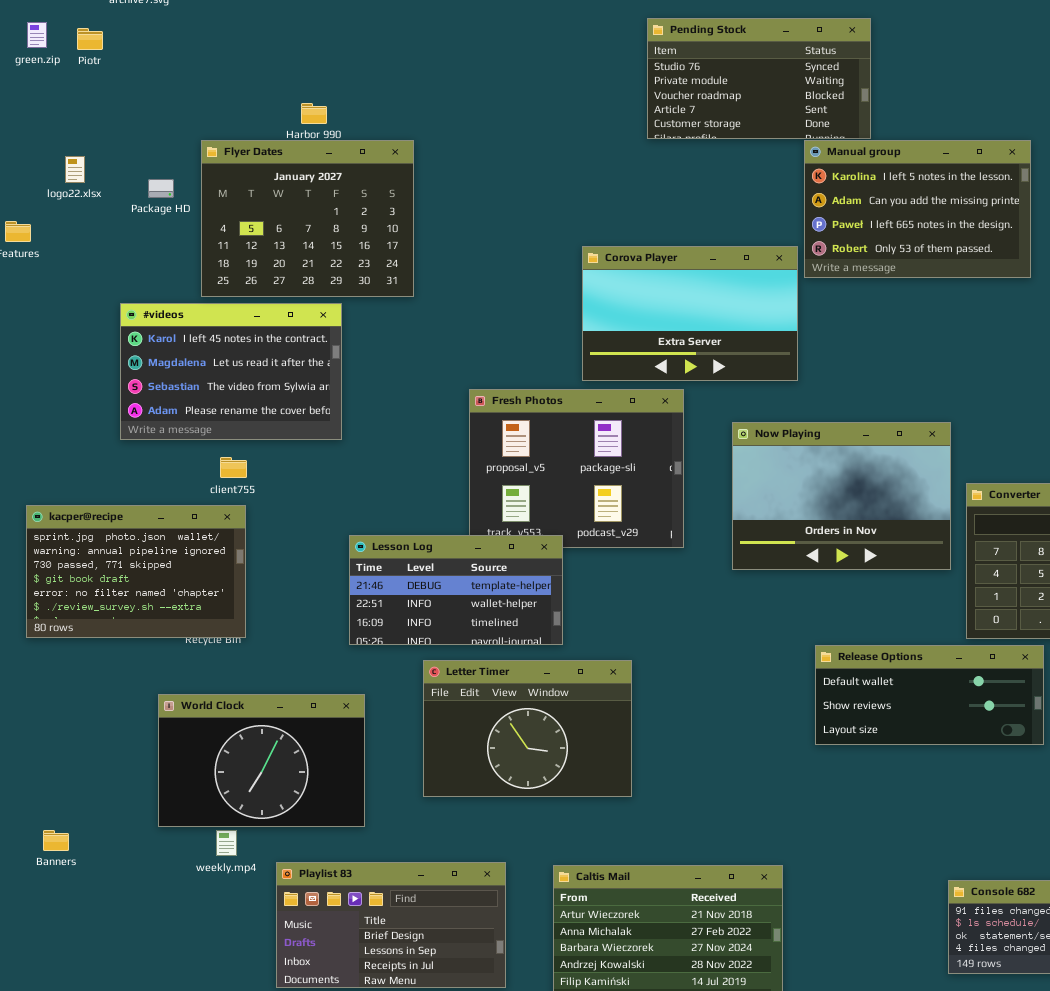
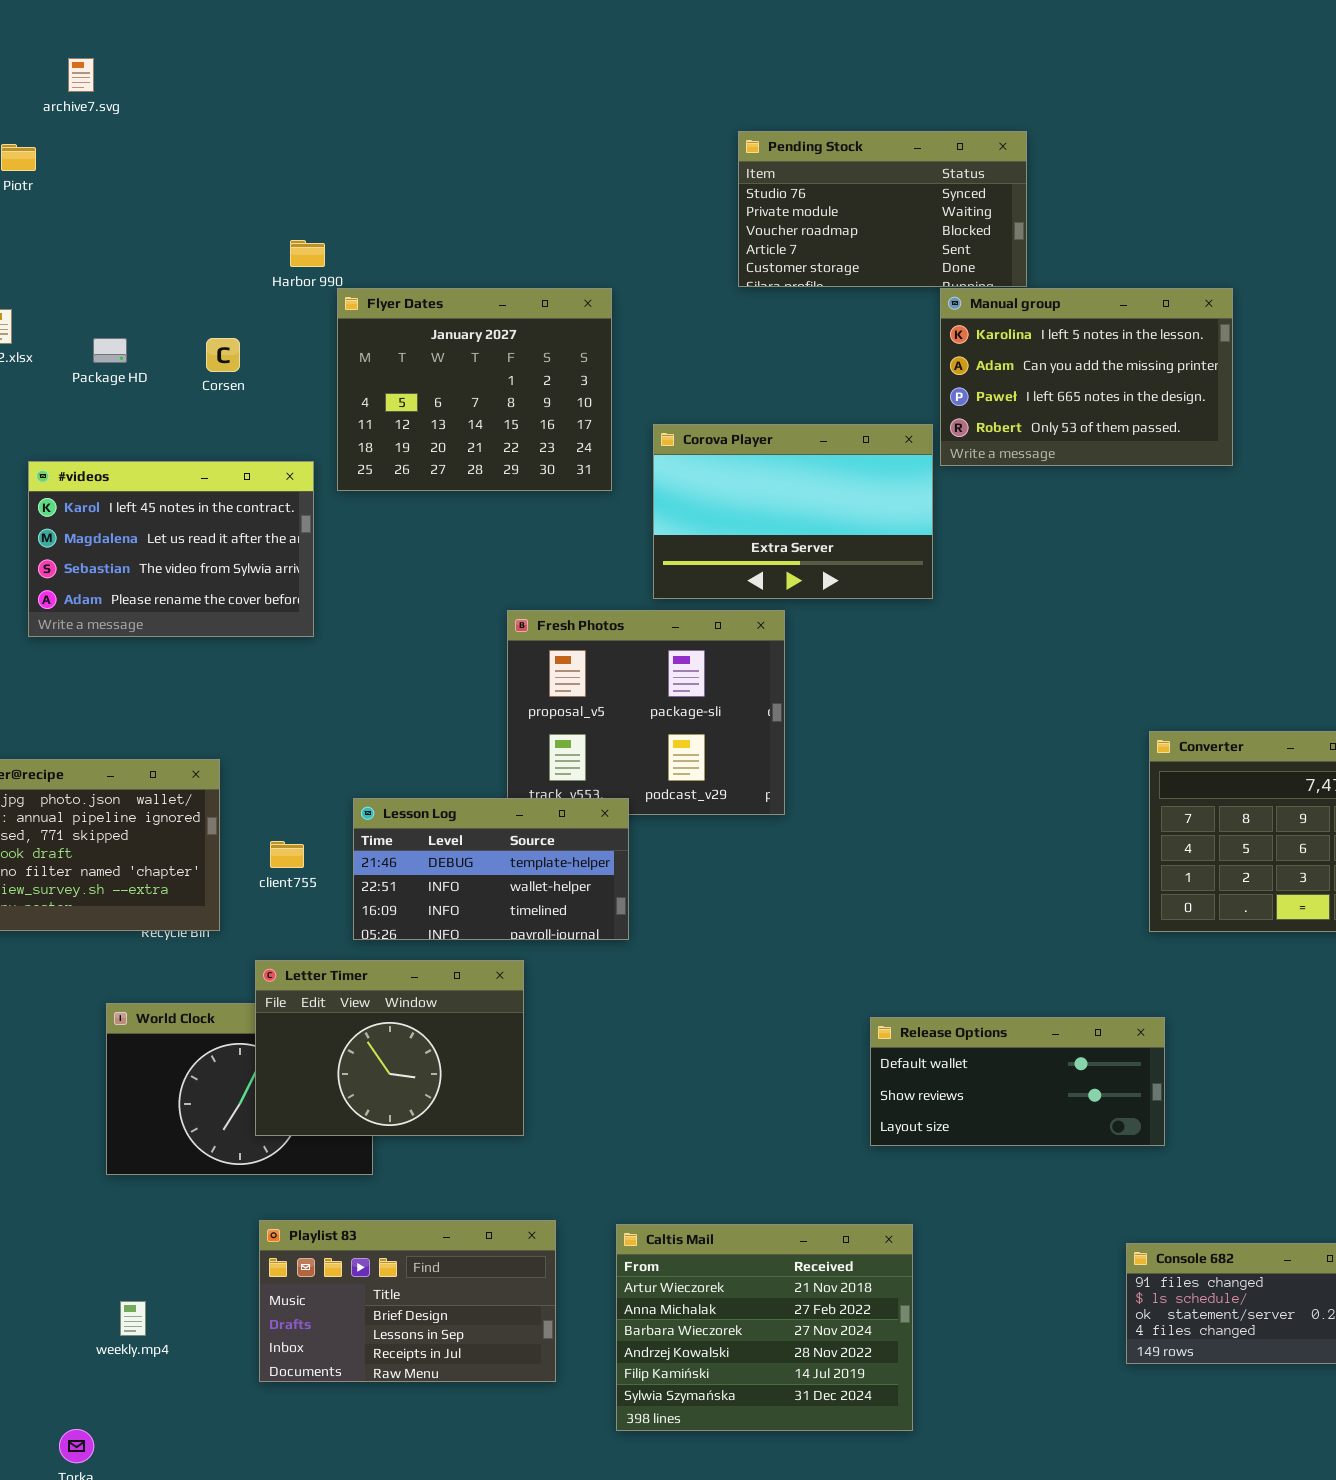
Flyer Dates: [201,140,414,297] -> [337,288,612,491], moved
#videos: [120,303,342,440] -> [28,461,314,637], moved
Now Playing: [732,422,951,570] -> none, closed
client755: [220,457,247,478] -> [270,841,304,868], moved
Release Options: [815,645,1044,745] -> [870,1017,1165,1146], moved
Letter Timer: [423,660,632,797] -> [255,960,524,1136], moved
weekly.mp4: [216,830,237,856] -> [120,1301,146,1336], moved

